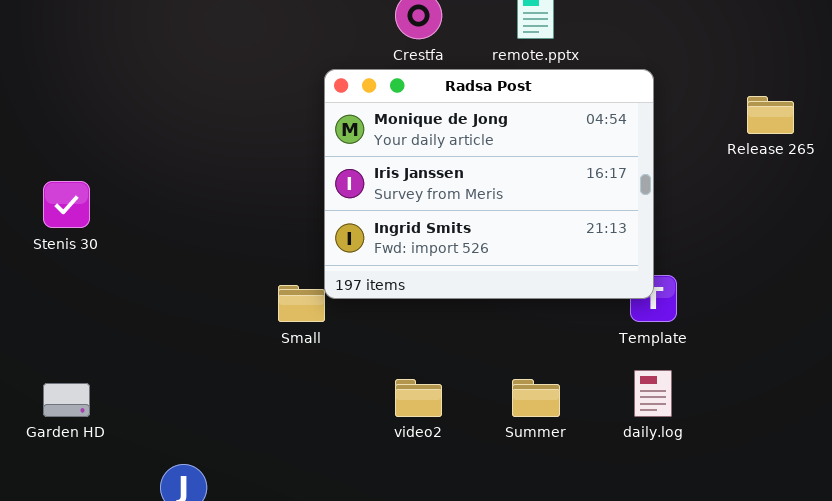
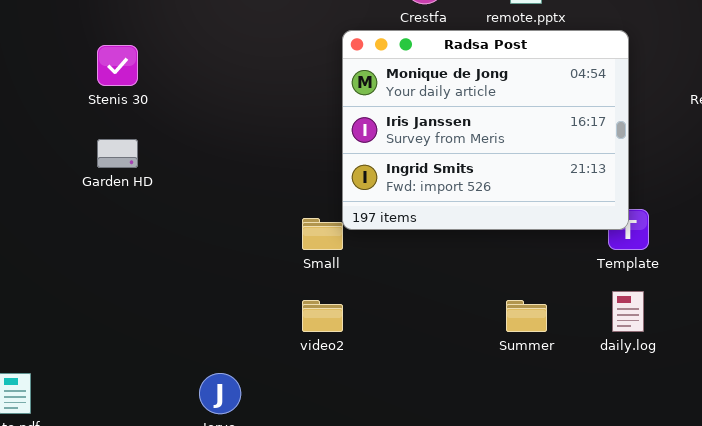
Stenis 30: [43,181,90,228] -> [97,45,138,86], moved
video2: [395,379,442,417] -> [302,300,343,332], moved
Garden HD: [43,383,90,417] -> [97,139,138,168], moved

